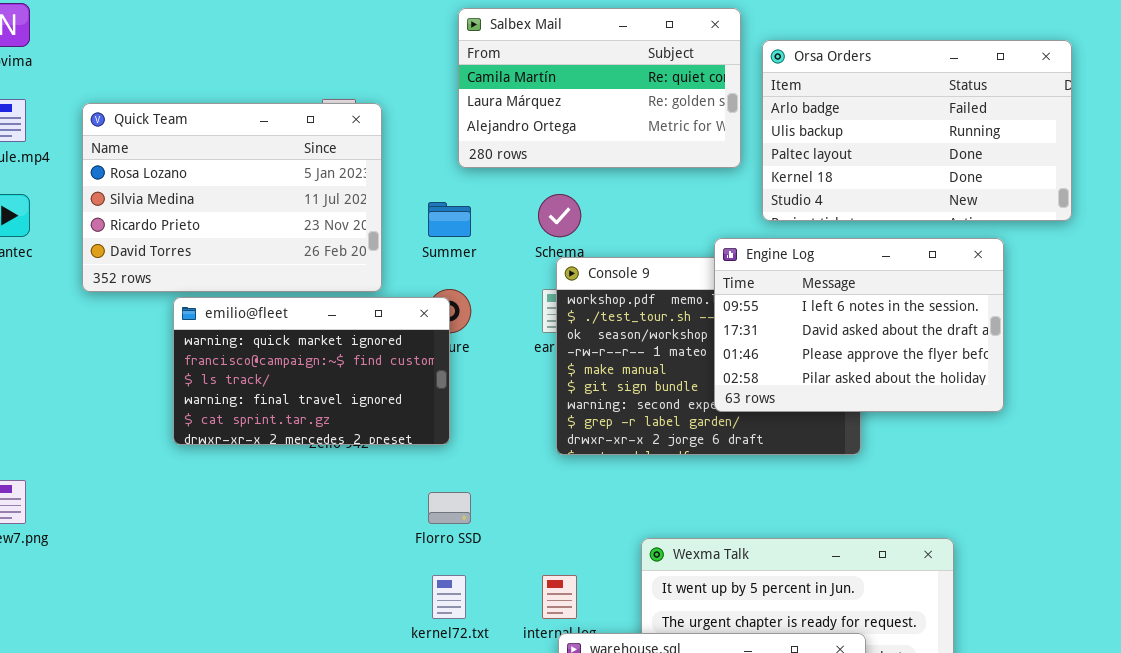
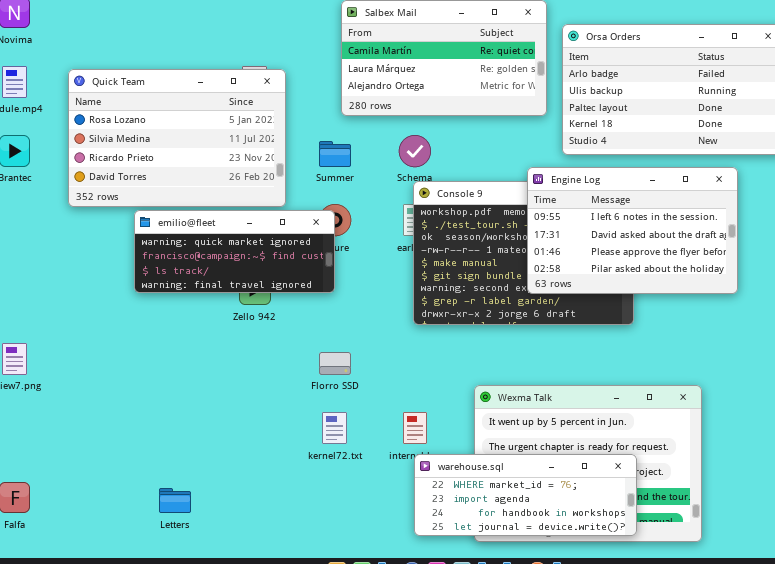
emilio@fleet: [173,297,450,445] -> [134,210,335,293], resized

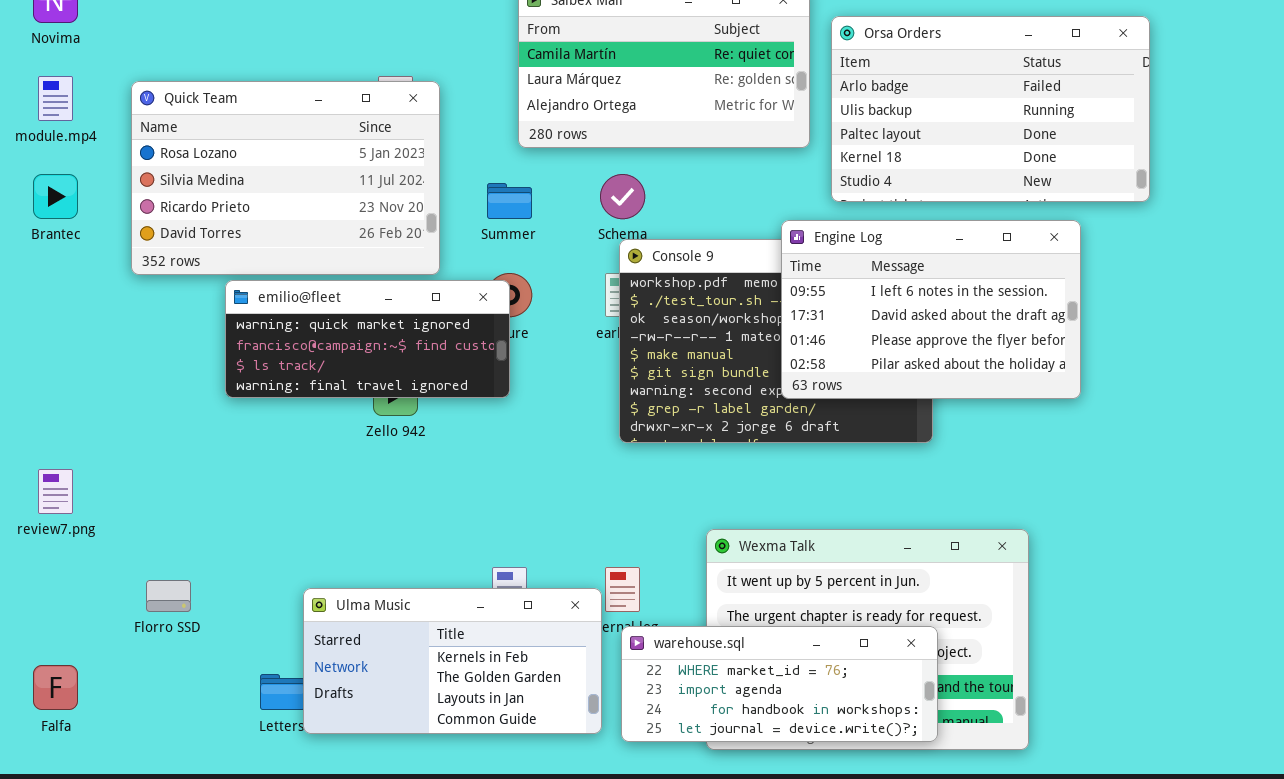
Florro SSD: [319,352,351,375] -> [146,580,191,612], moved
Ulma Music: none -> [303,588,602,734], opened

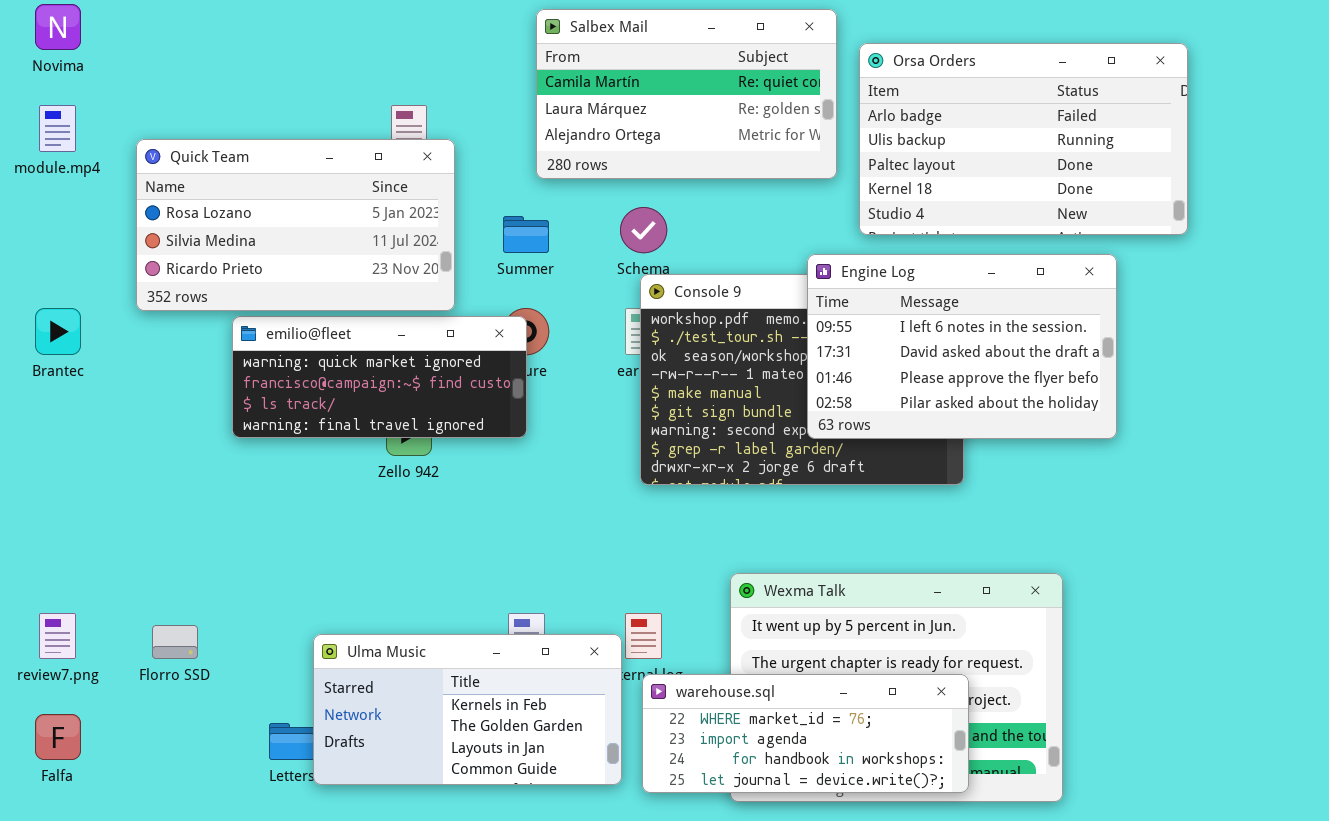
Quick Team: [131,81,440,275] -> [136,139,455,311], resized
Brantec: [33,174,78,219] -> [35,308,81,355], moved
review7.png: [38,469,73,514] -> [39,613,76,659], moved

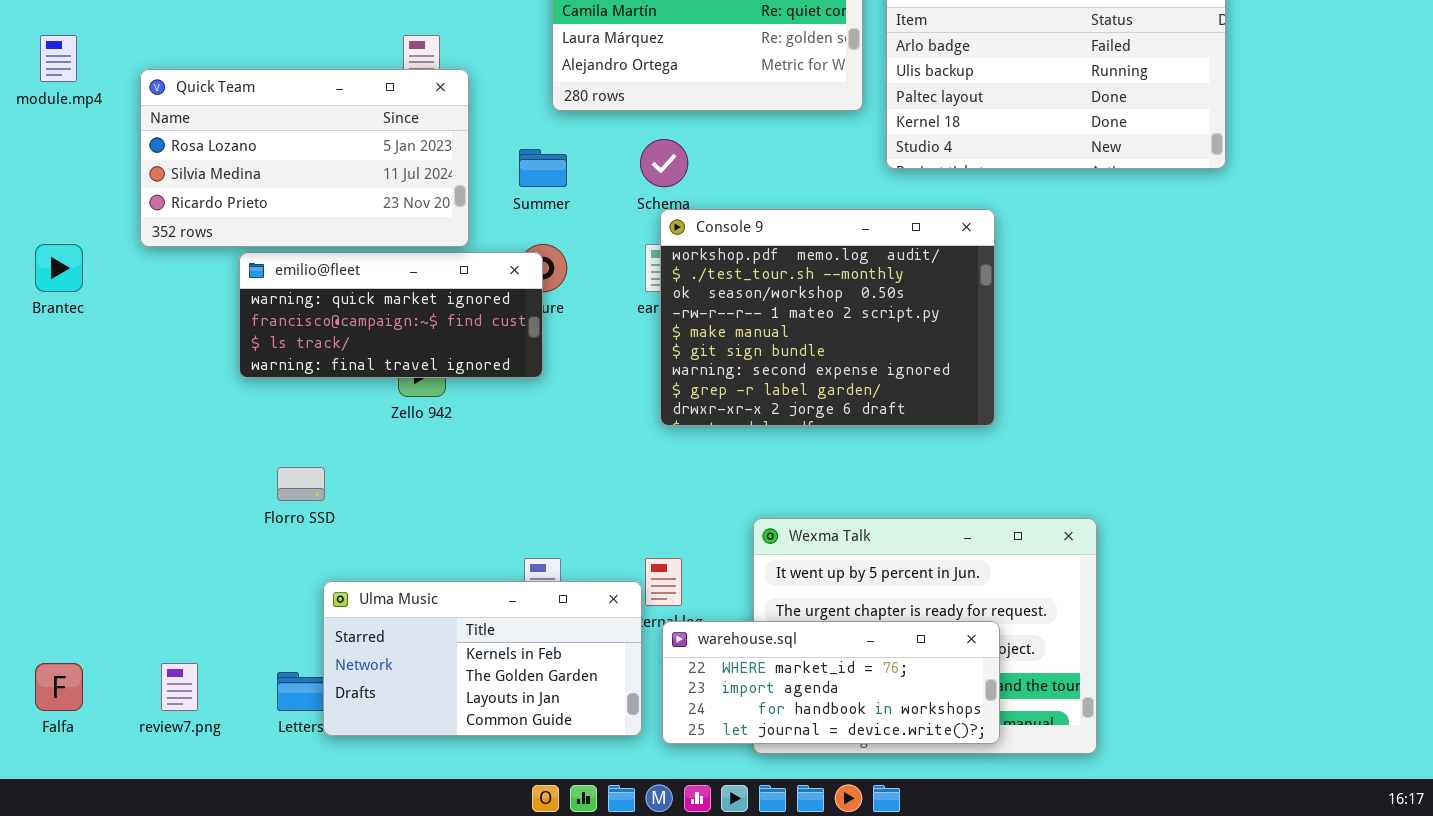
Engine Log: [807,254,1117,439] -> none, closed
review7.png: [39,613,76,659] -> [161,663,198,711], moved
Florro SSD: [152,625,198,659] -> [277,467,325,501], moved

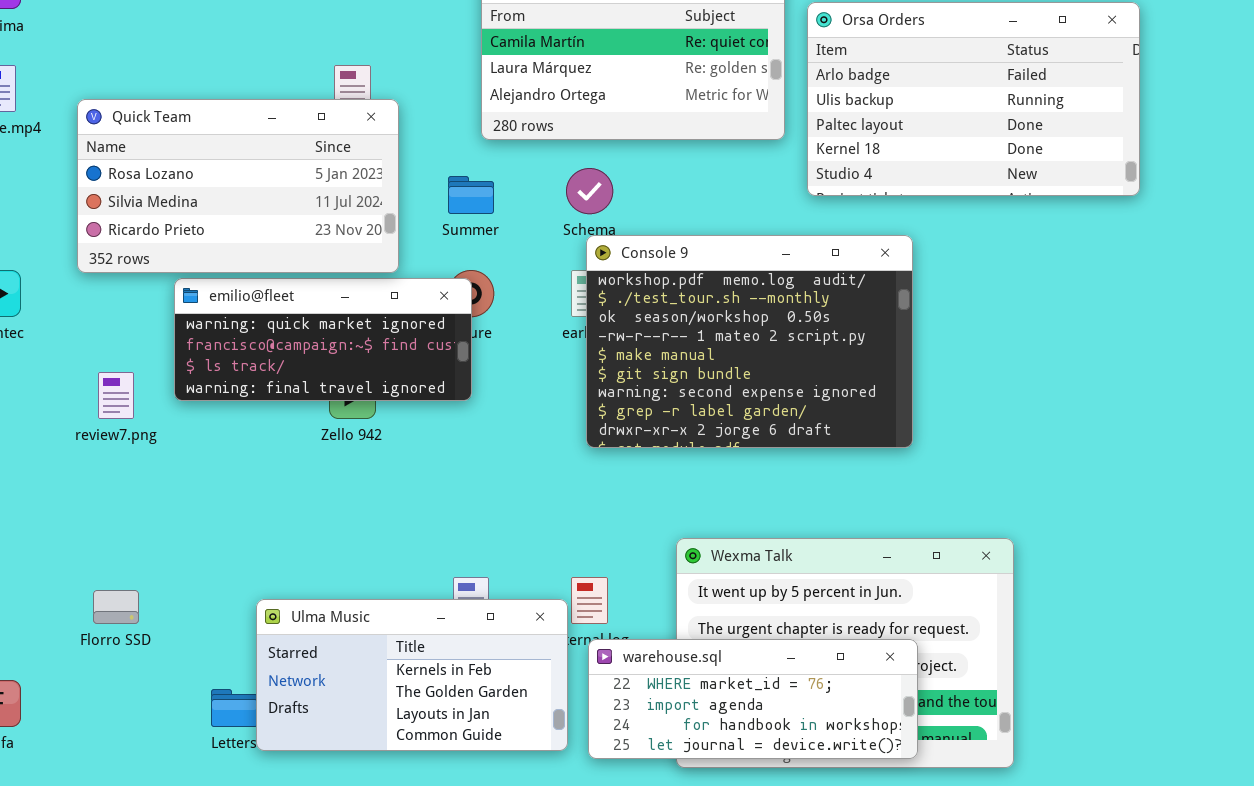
Florro SSD: [277,467,325,501] -> [93,590,139,624], moved
review7.png: [161,663,198,711] -> [98,372,134,419], moved

